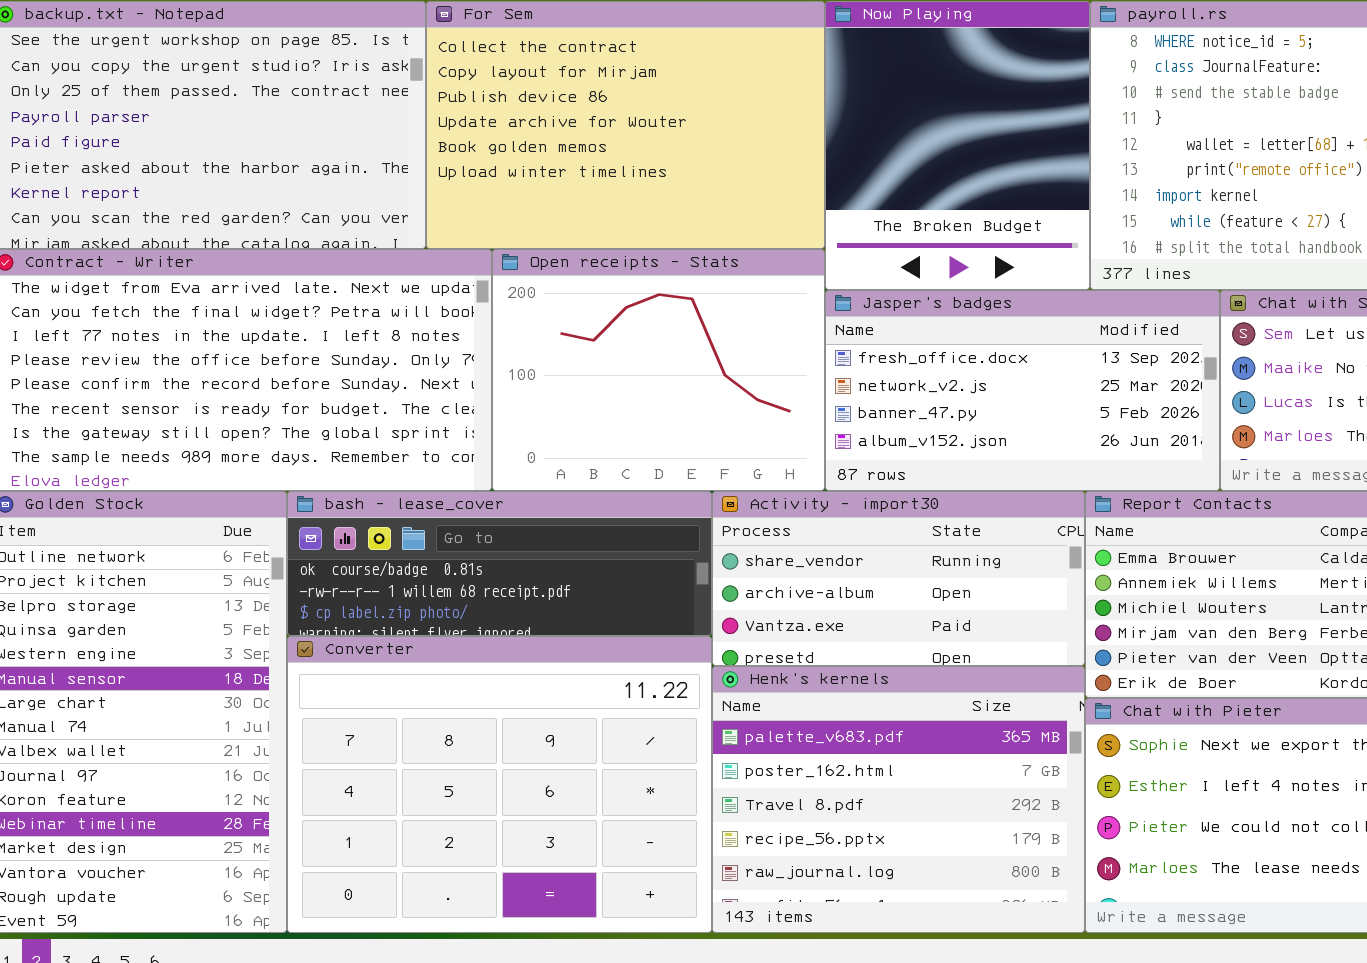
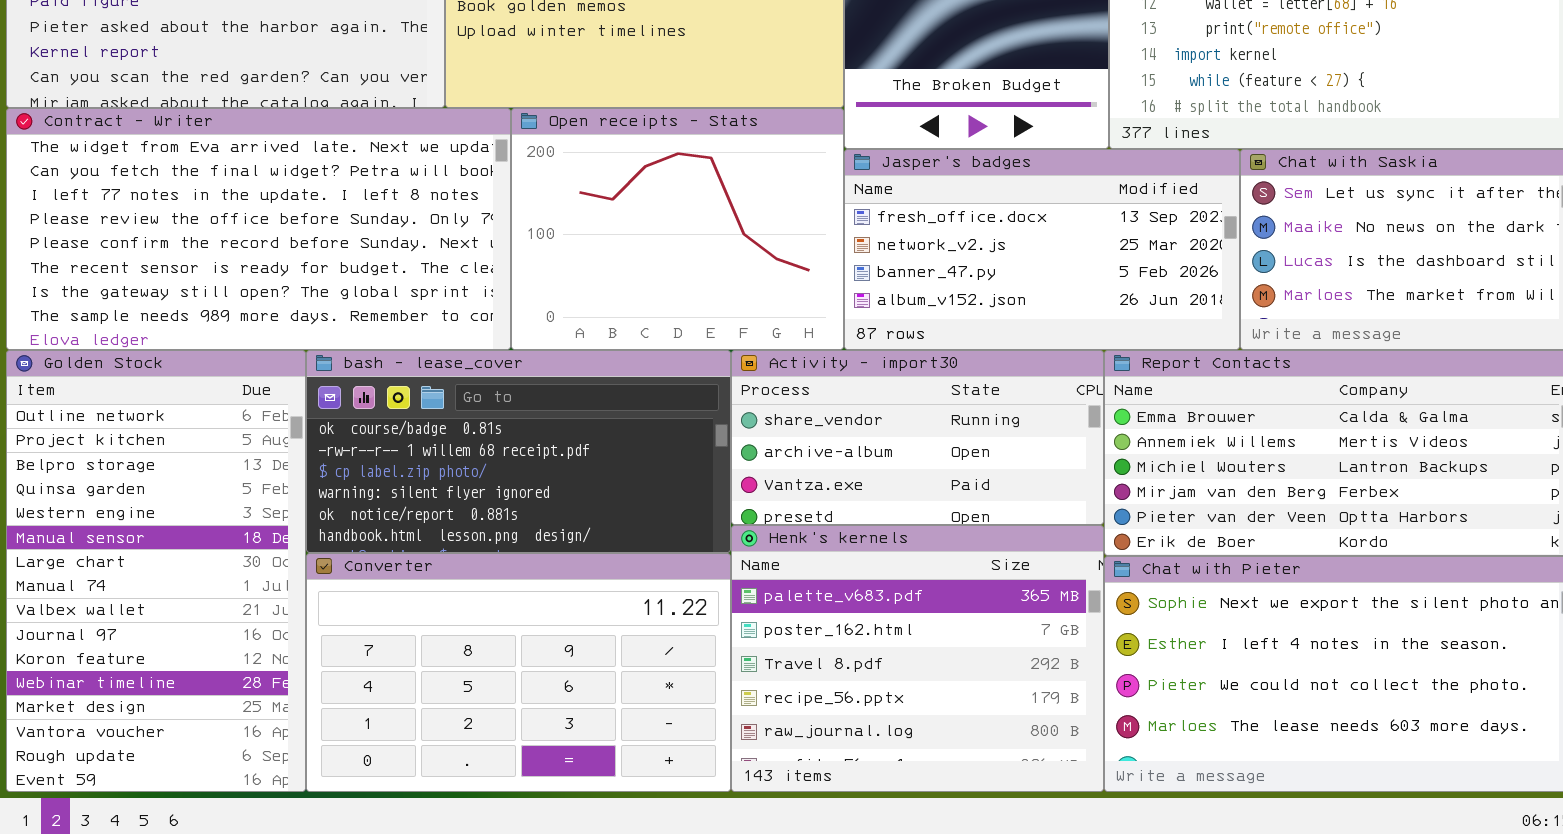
bash - lease_cover: [287,491,712,636] -> [306,350,731,553], resized
Converter: [287,636,712,933] -> [306,553,731,792], resized

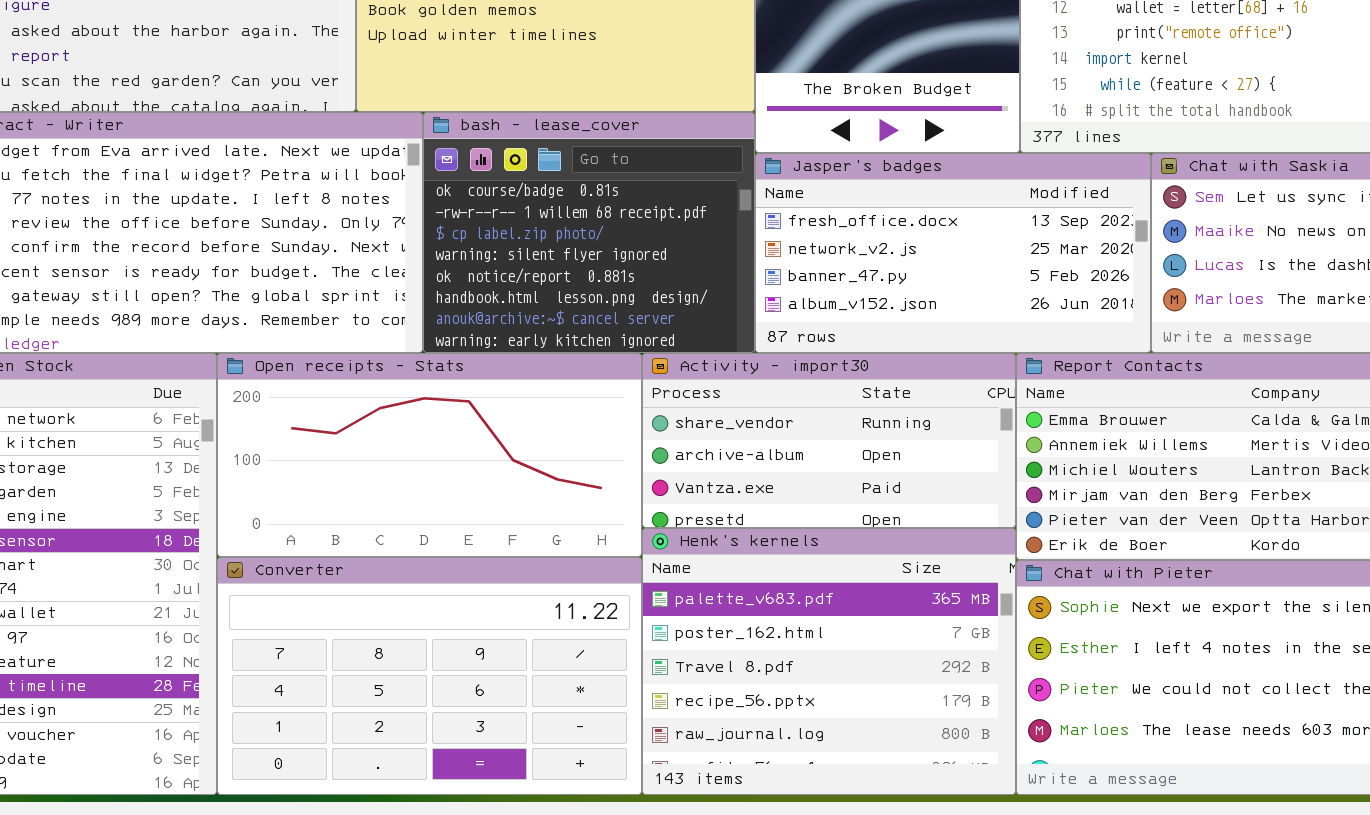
Open receipts - Stats: [511,108,844,350] -> [217,353,642,557], moved, resized
bash - lease_cover: [306,350,731,553] -> [423,112,755,353], moved, resized

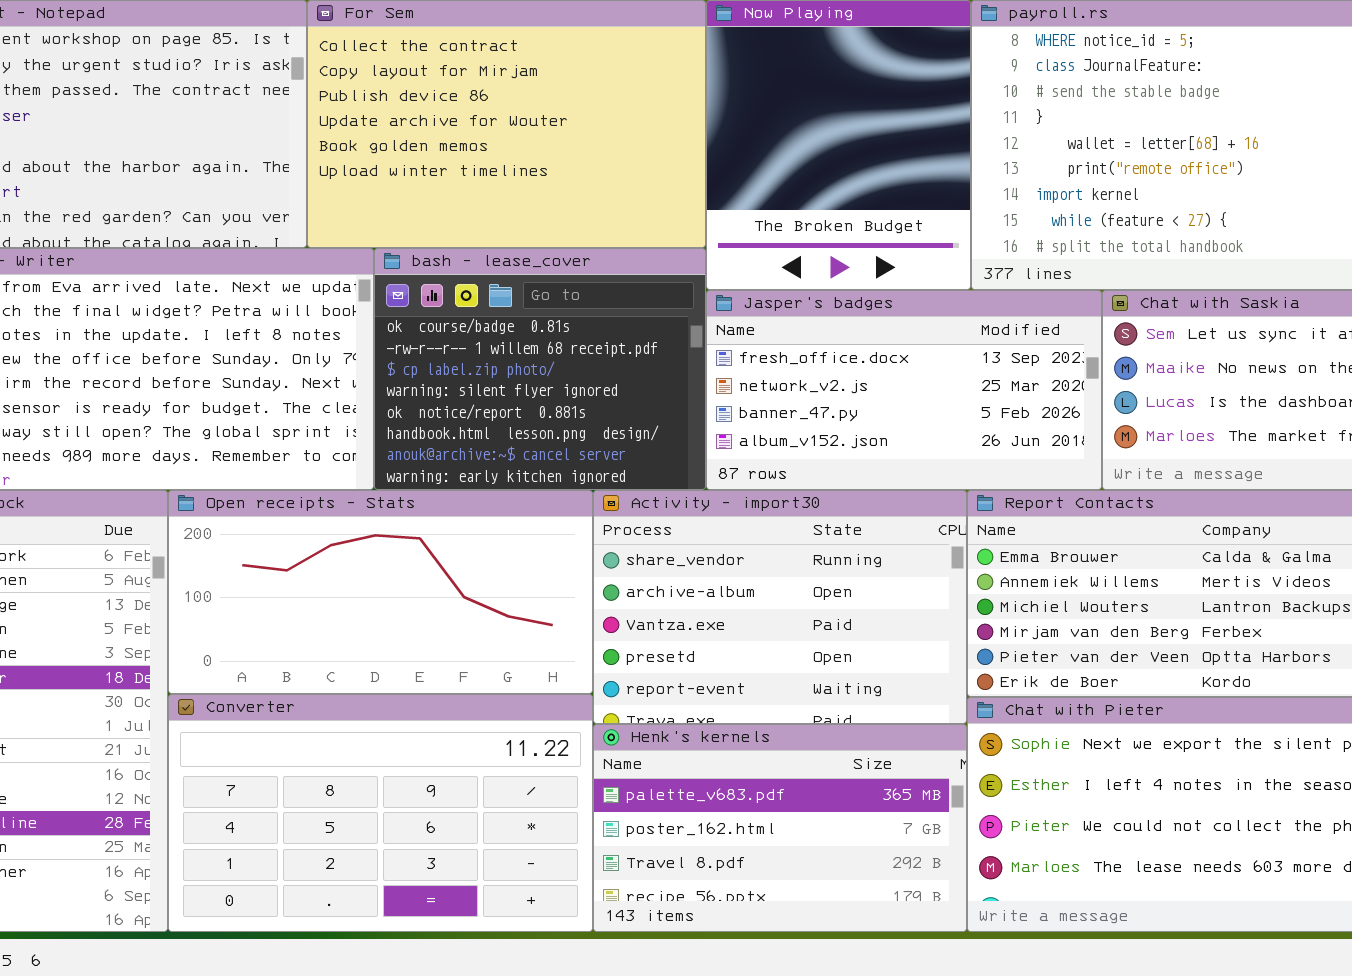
Activity - import30: [642,353,1016,528] -> [593,490,967,724], resized
Henk's kernels: [642,528,1016,795] -> [593,724,967,932], resized

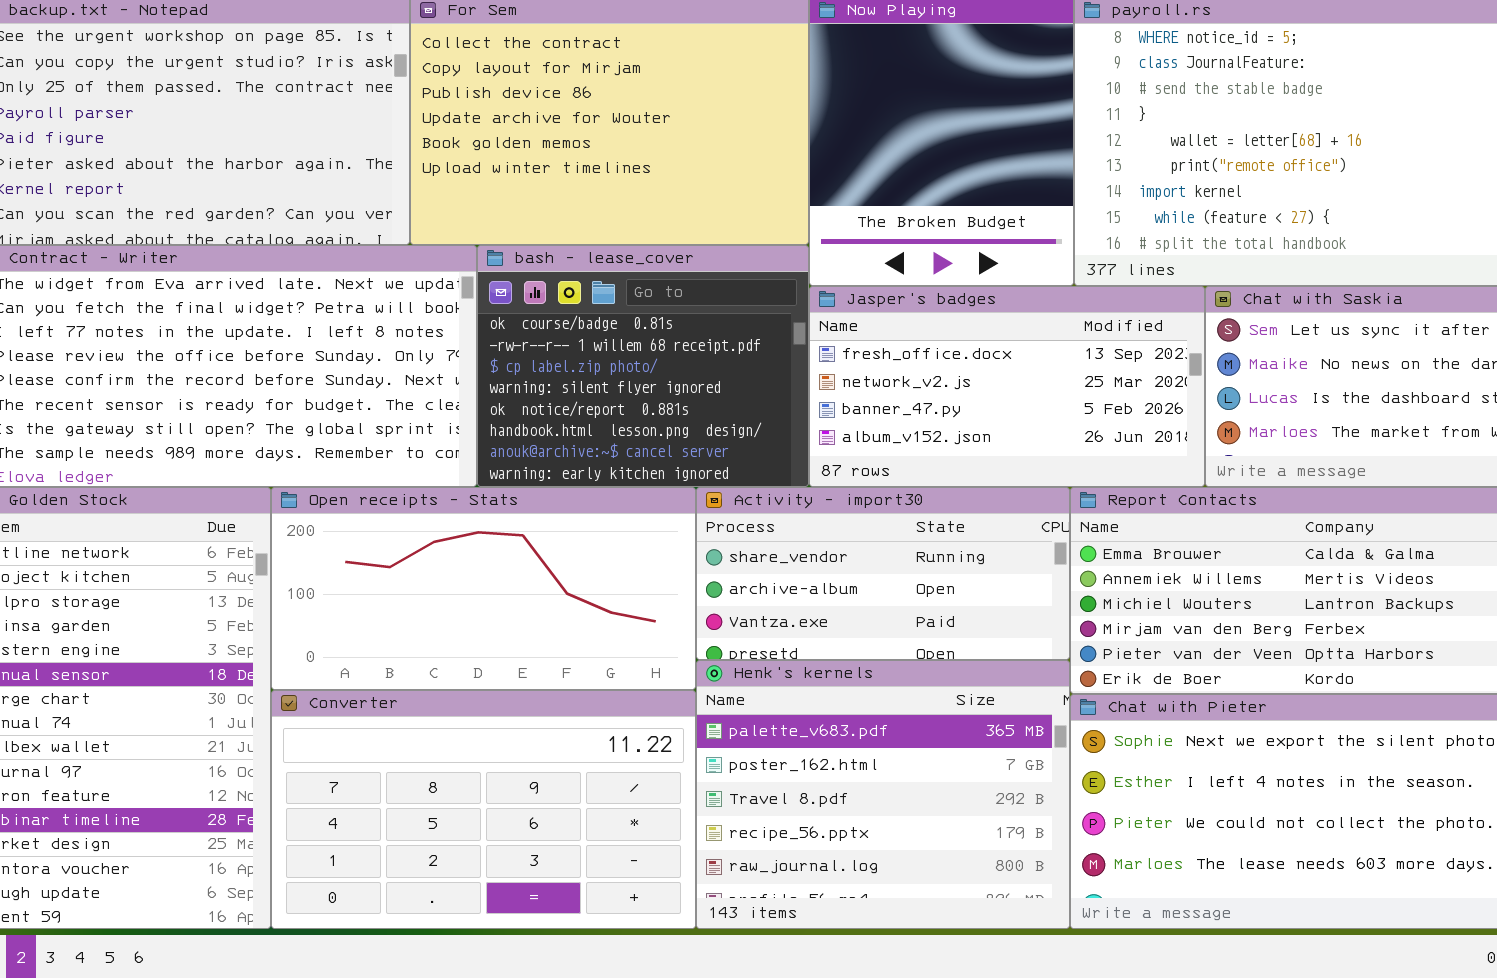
Activity - import30: [593,490,967,724] -> [696,487,1070,660], resized
Henk's kernels: [593,724,967,932] -> [696,660,1070,929], resized

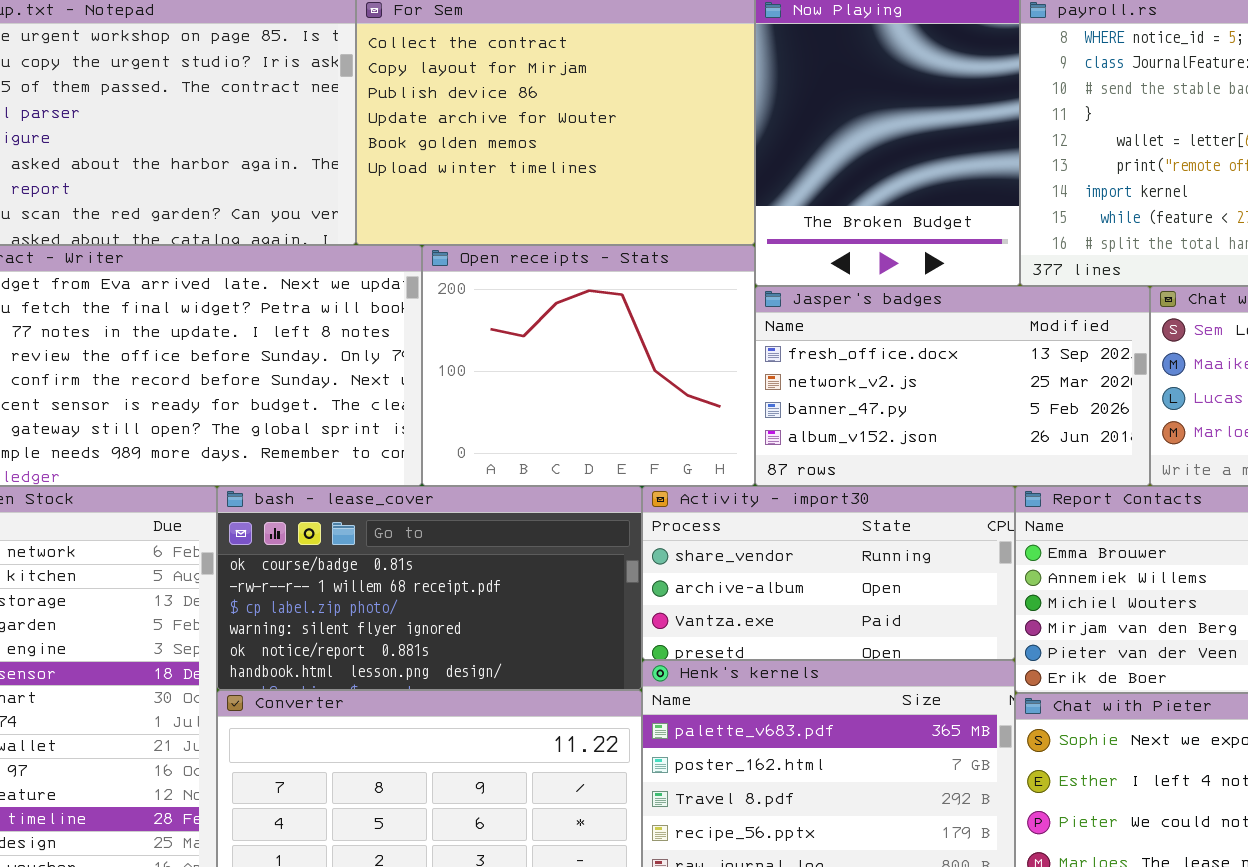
bash - lease_cover: [477,245,809,487] -> [217,486,642,690], moved, resized
Open receipts - Stats: [271,487,696,690] -> [422,245,755,486], moved, resized

